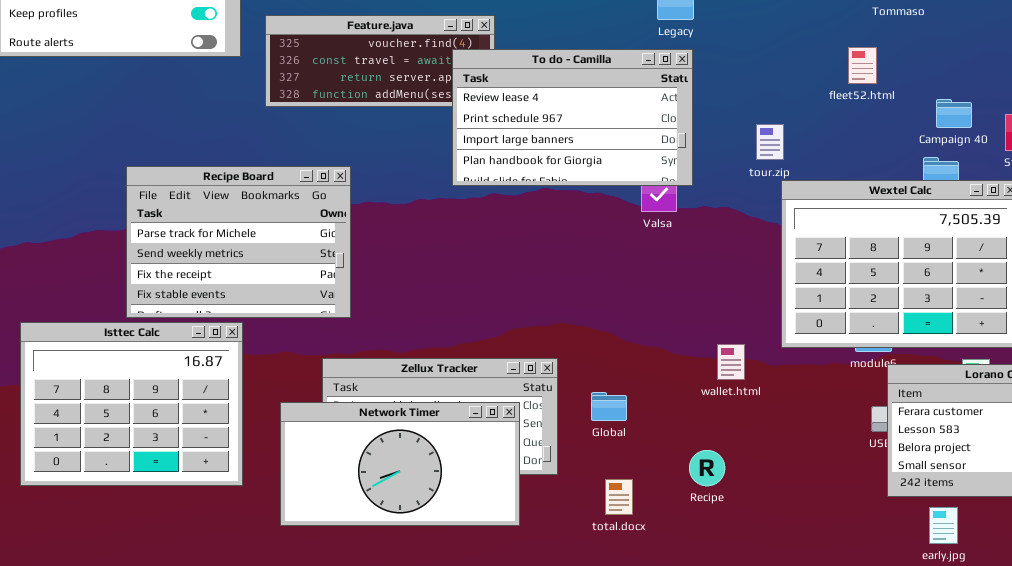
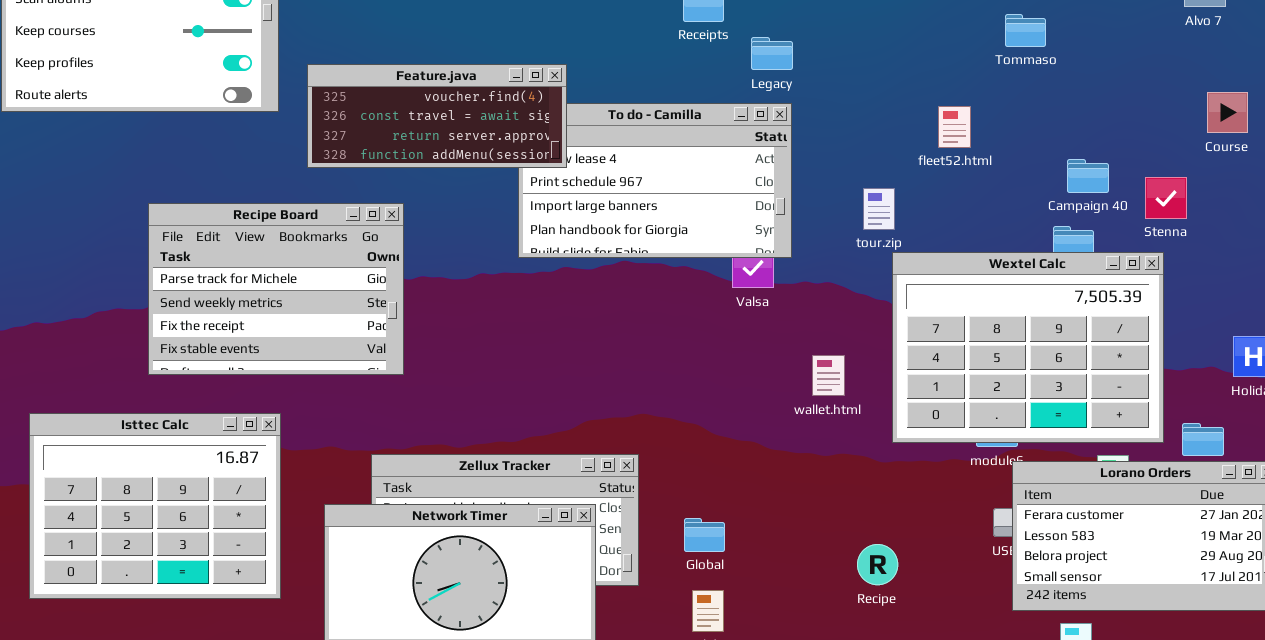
Feature.java: [265,15,495,107] -> [307,64,567,168], raised
fleet52.html: [848,47,877,84] -> [938,106,971,148], moved
Recipe Board: [126,166,351,318] -> [148,203,404,375], moved
wallet.html: [717,344,745,380] -> [812,355,845,396], moved
Global: [591,392,627,421] -> [684,518,725,552], moved
Recipe: [689,450,725,486] -> [857,544,898,585], moved

